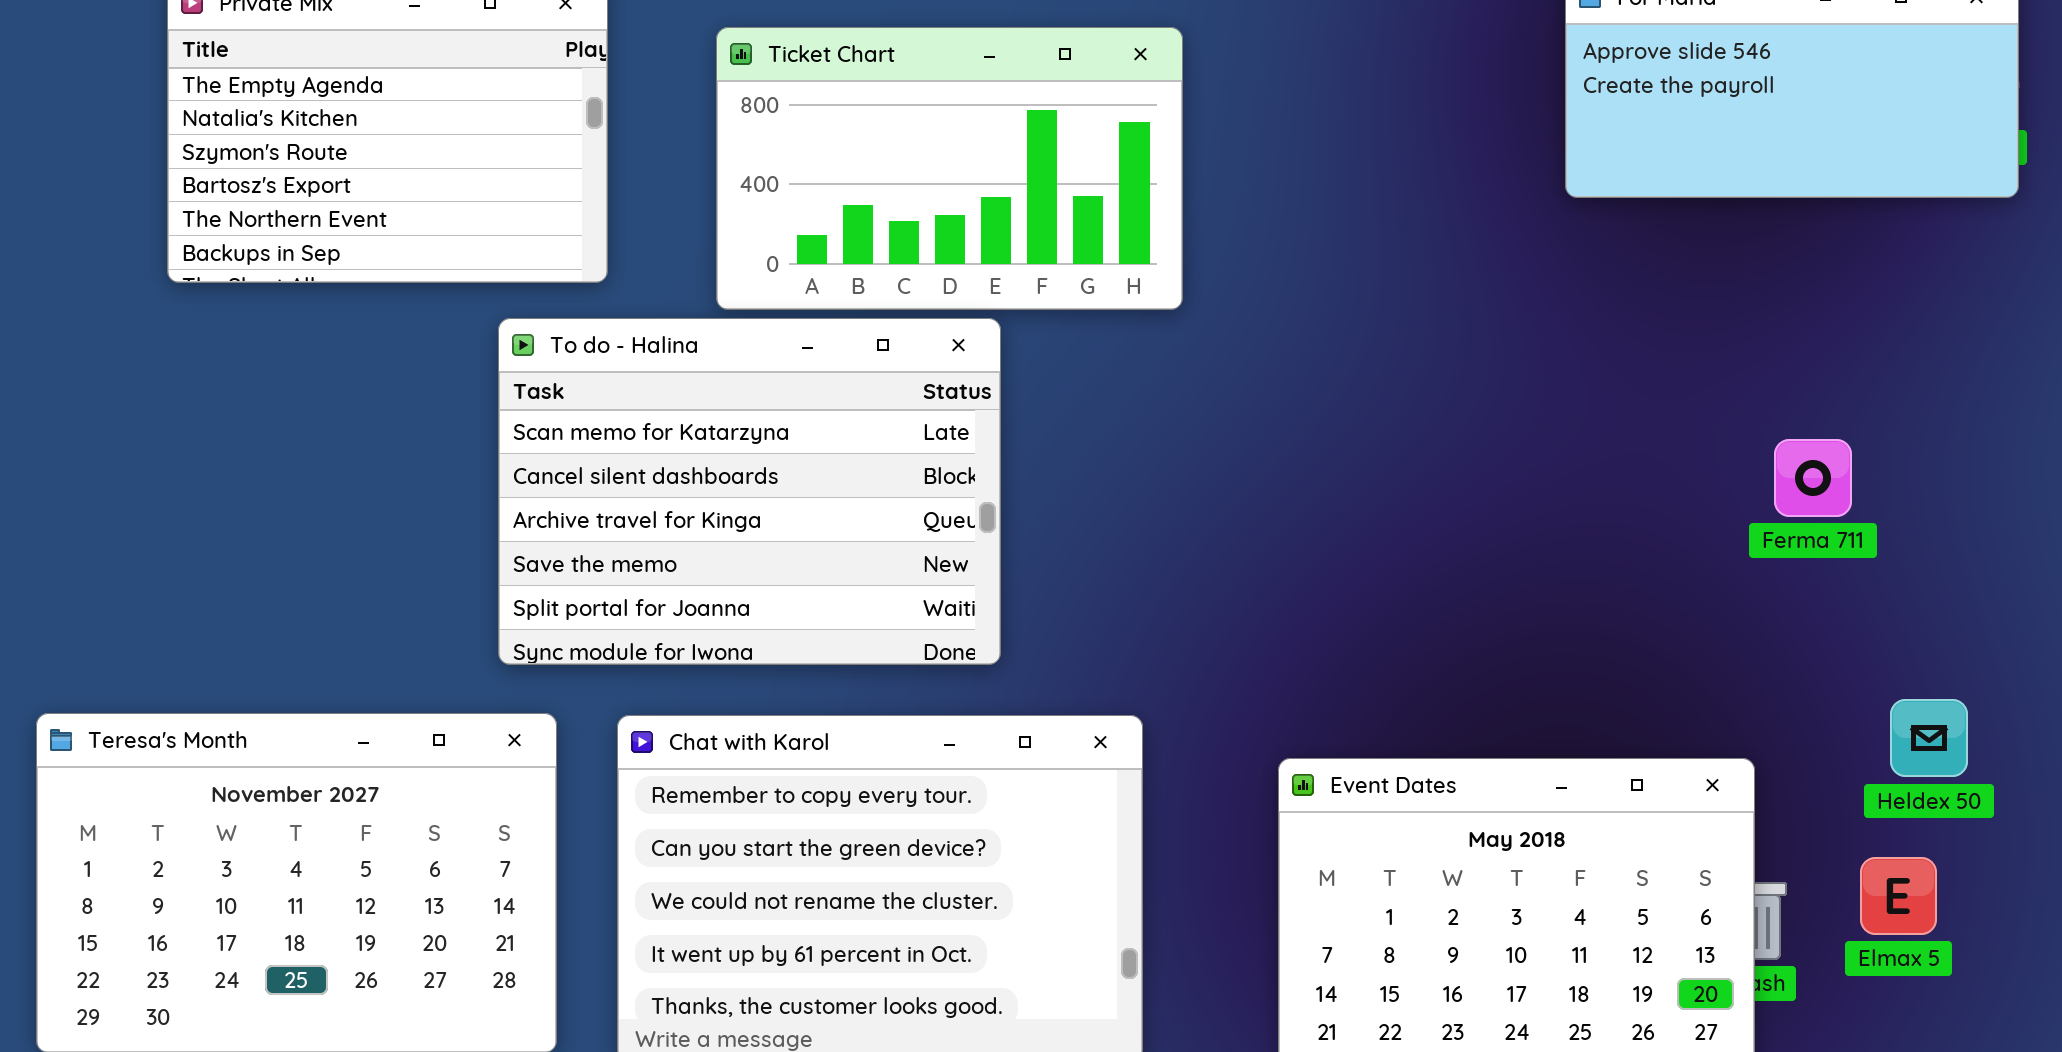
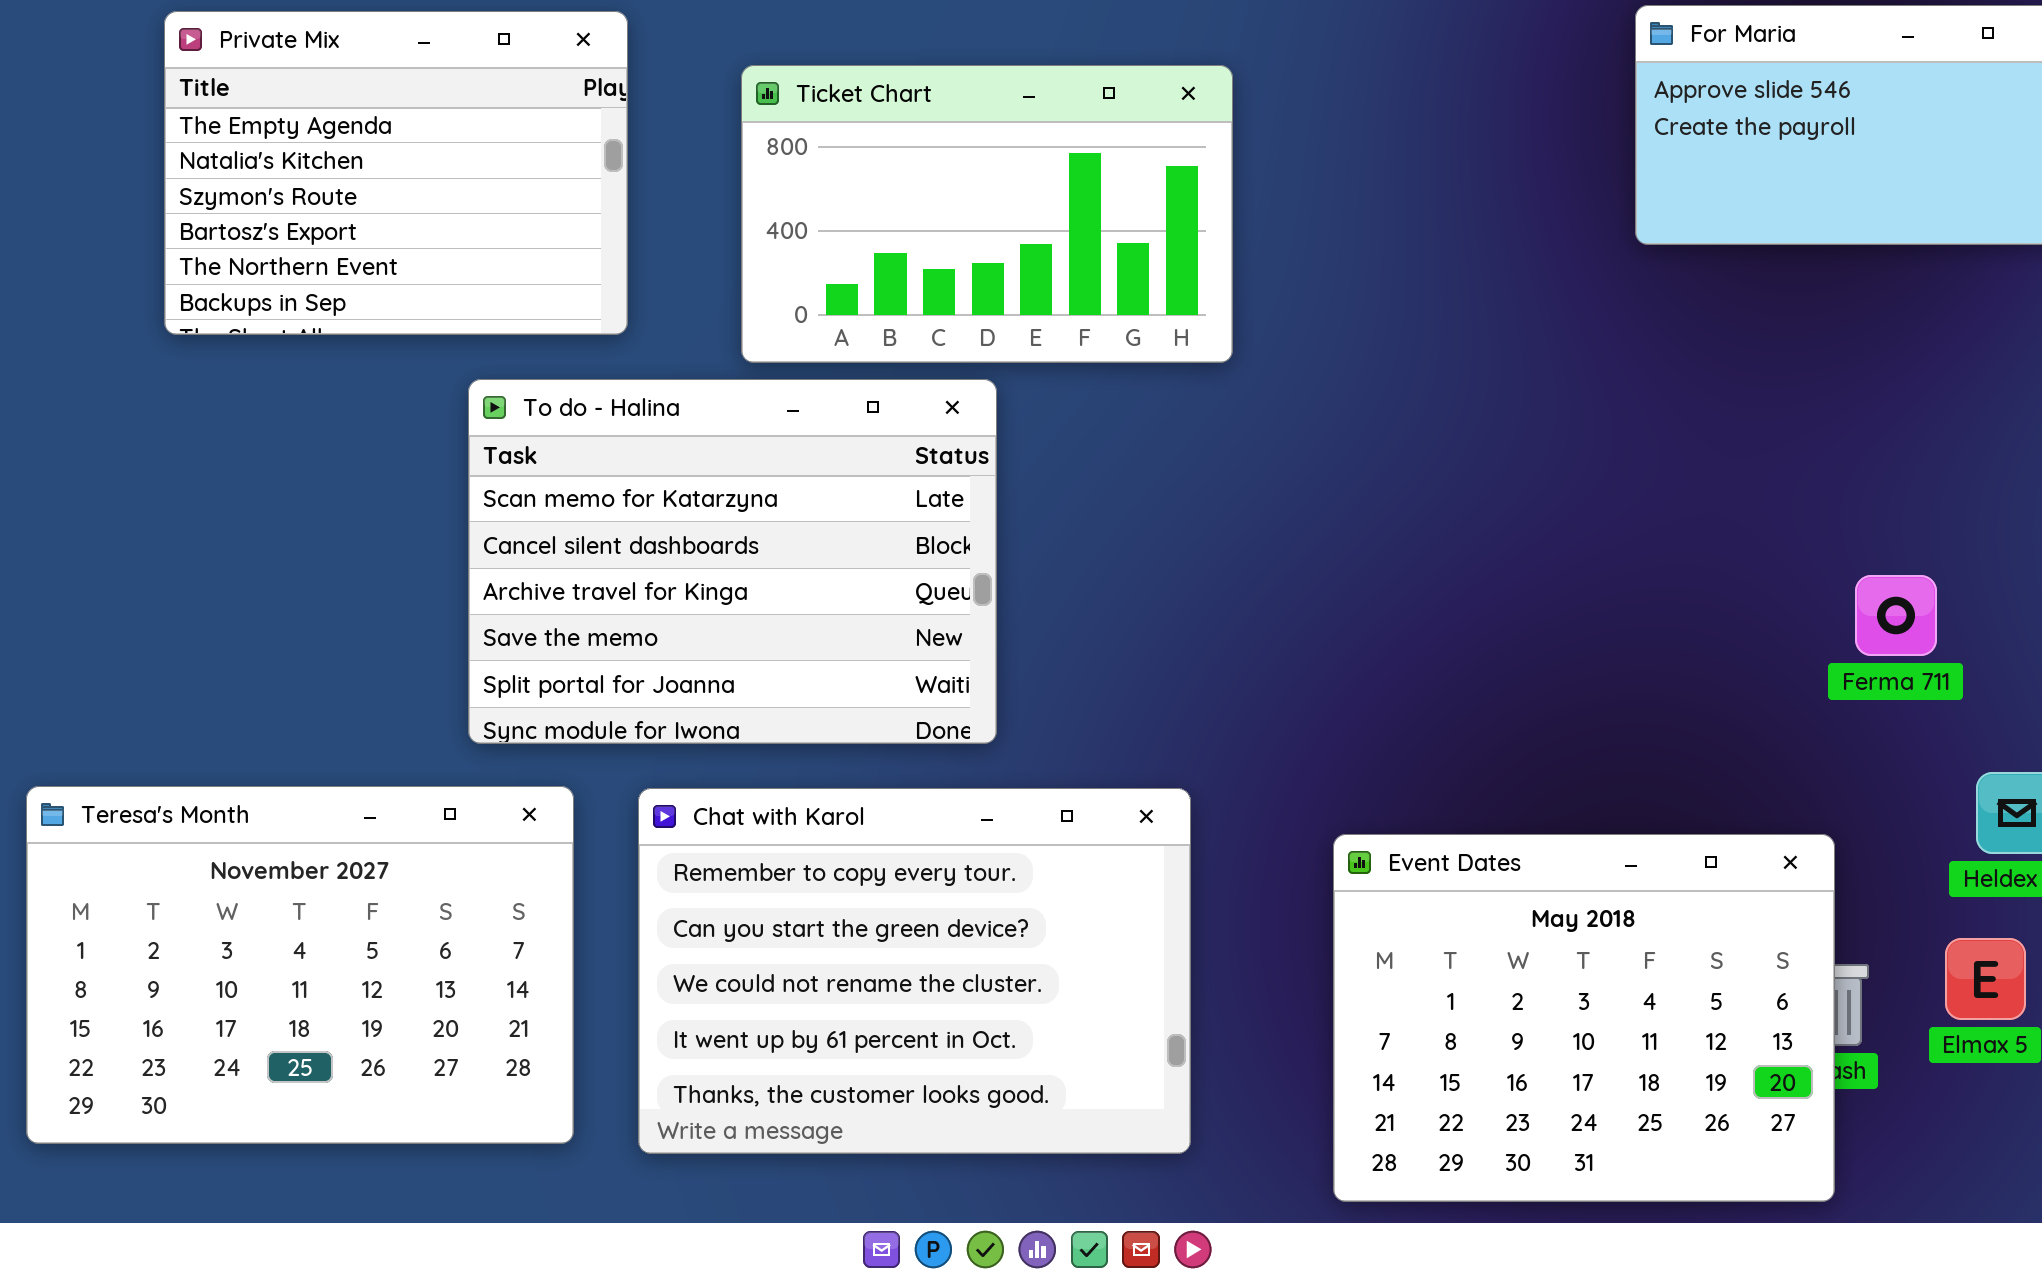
To do - Halina: [498,318,1001,665] -> [468,379,997,744], moved
Ferma 711: [1774,439,1852,517] -> [1855,575,1937,656], moved

